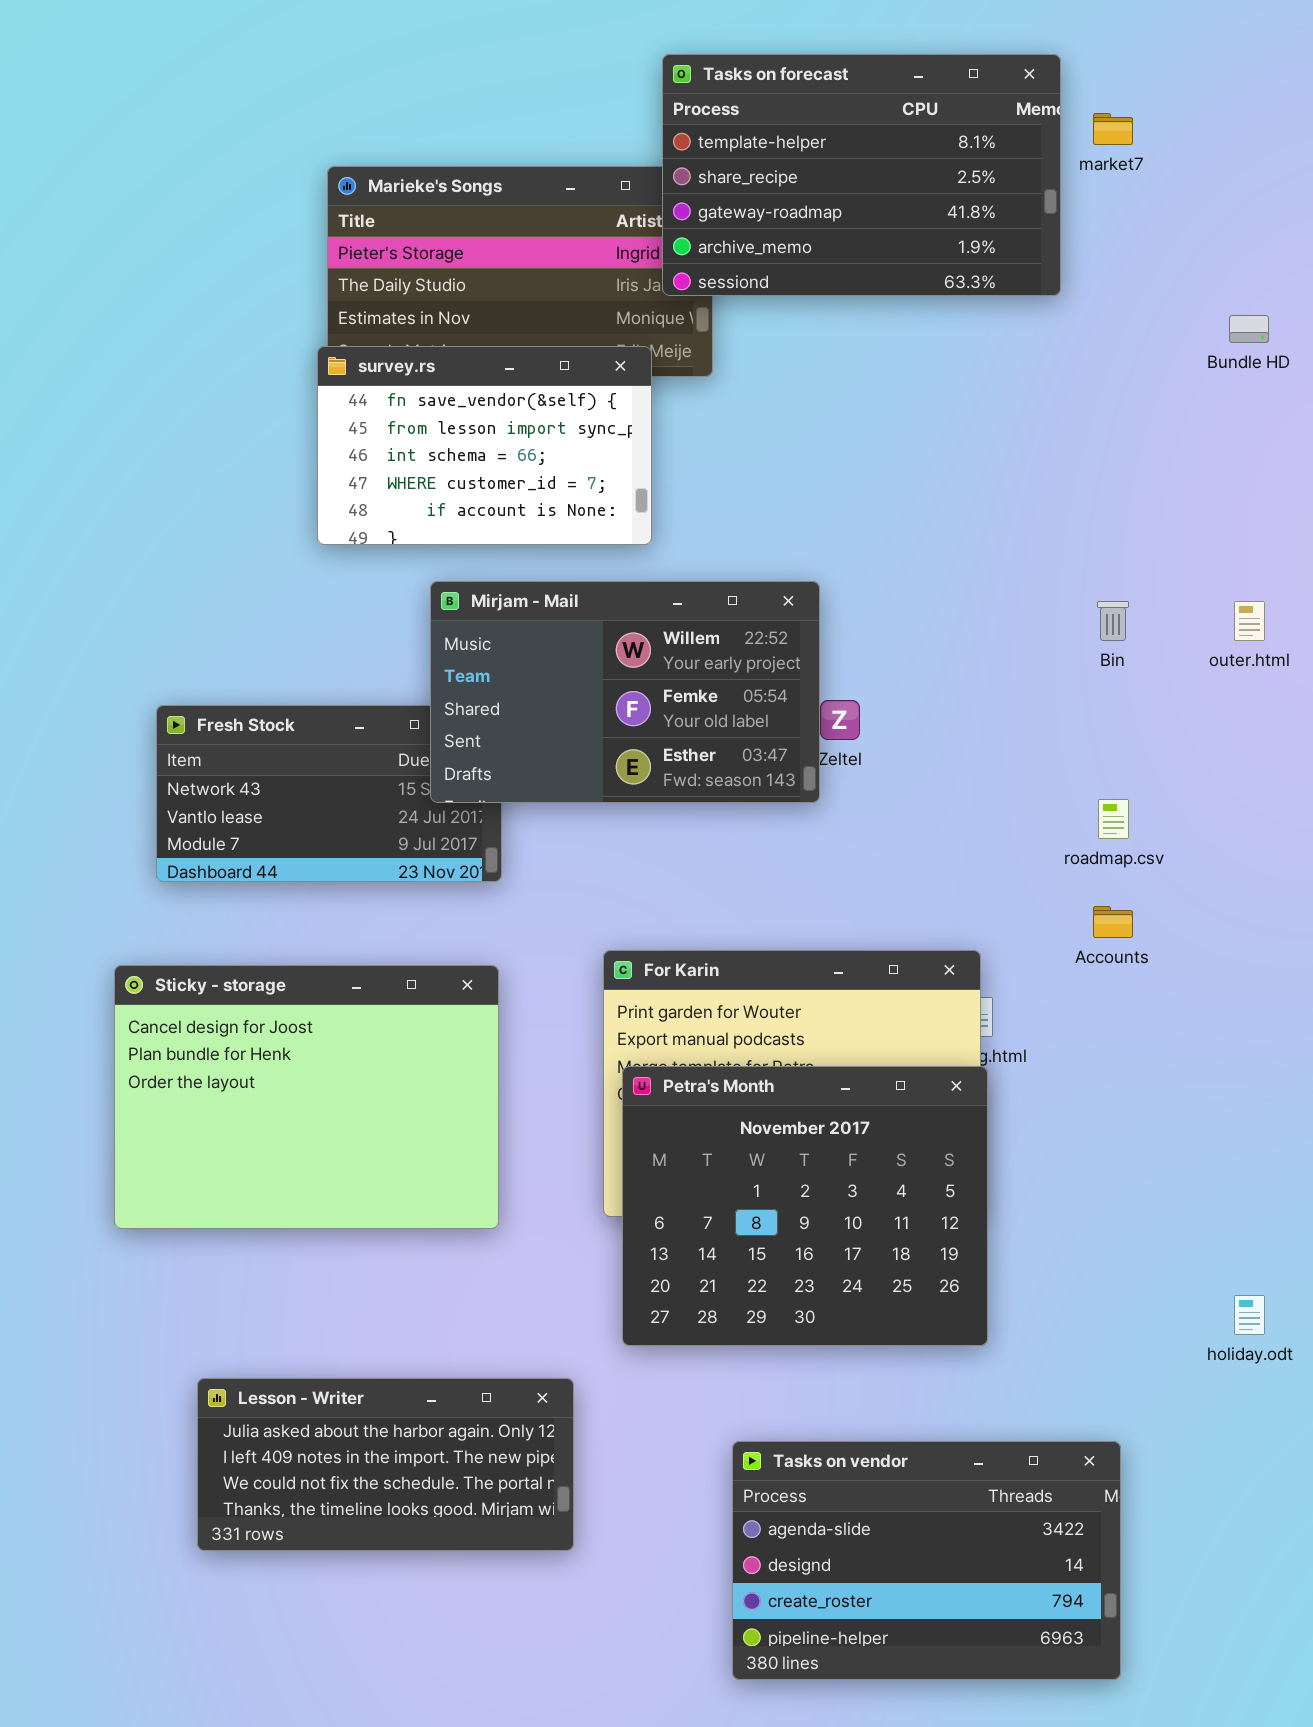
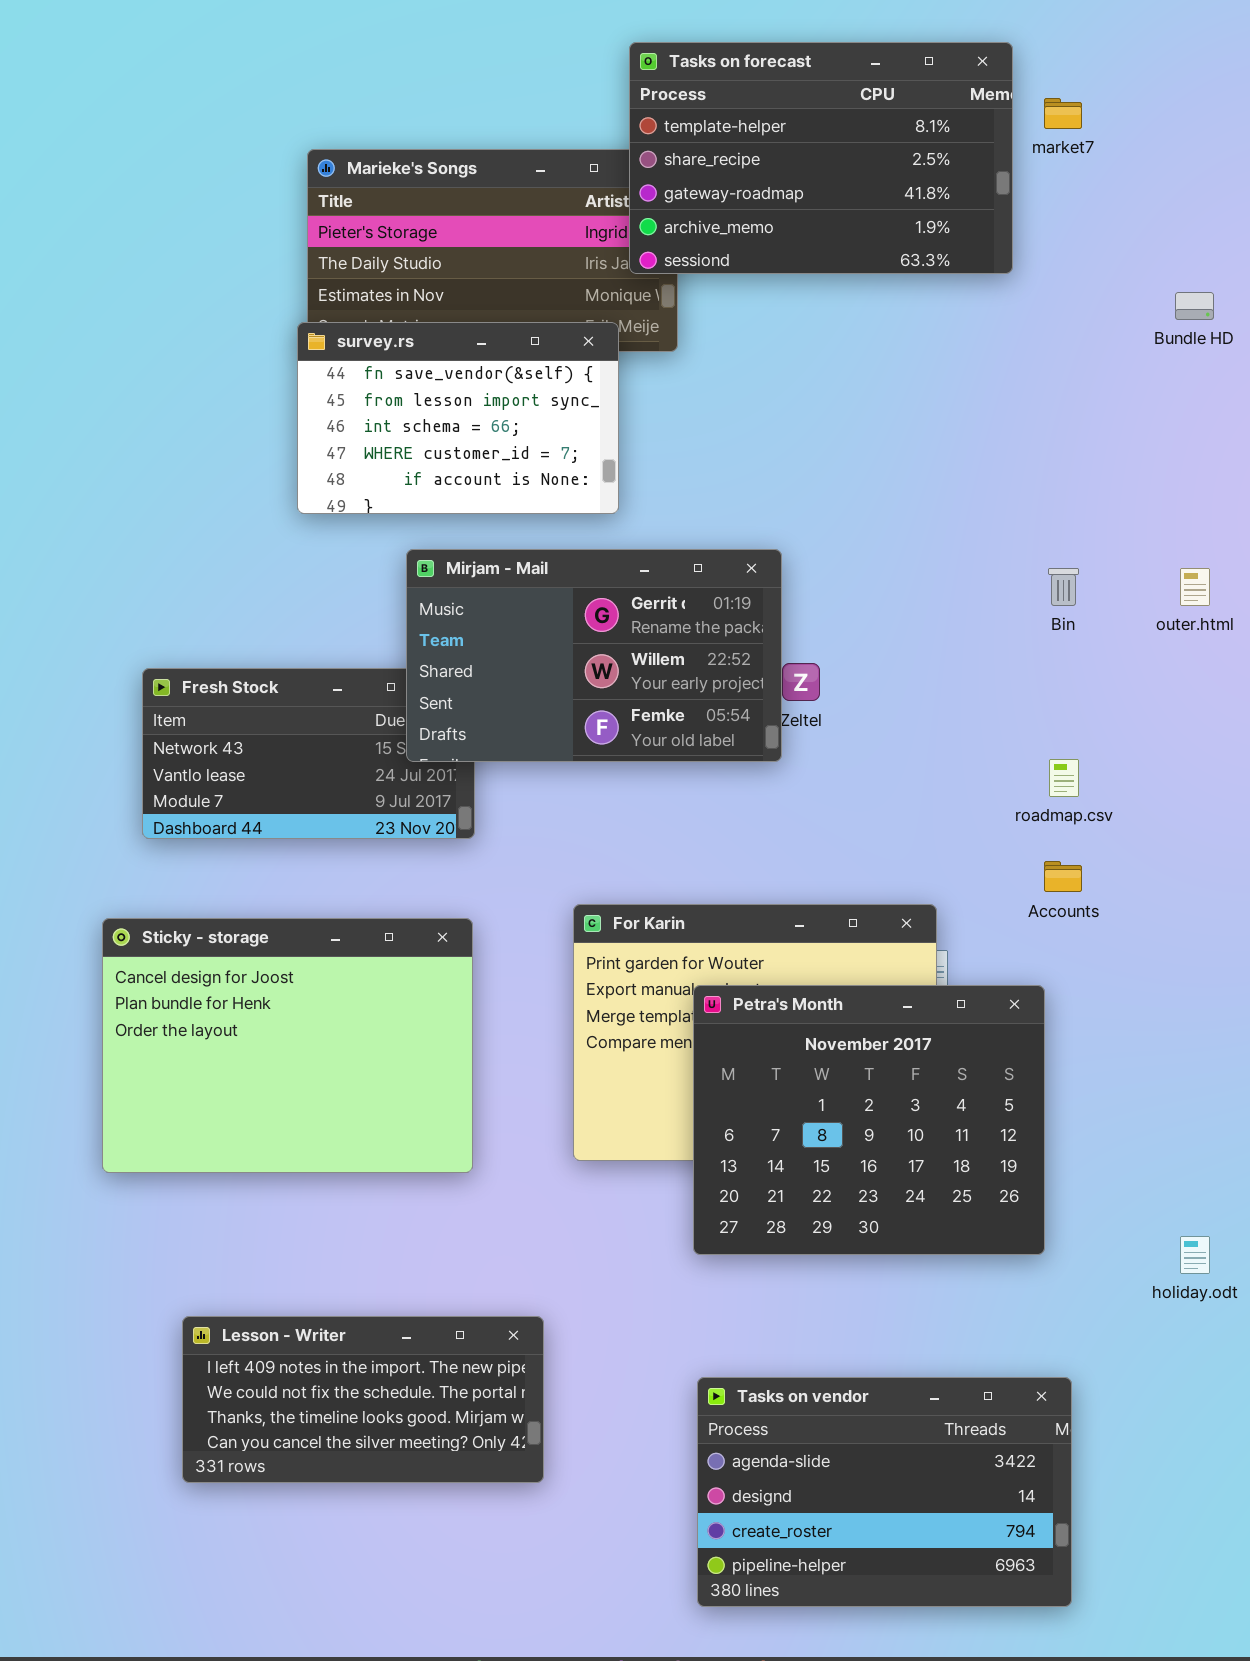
Mirjam - Mail: [430,581,820,803] -> [406,549,782,762], scrolled up 1 row
Petra's Month: [622,1066,988,1346] -> [693,985,1045,1255], moved
Lesson - Writer: [197,1378,574,1551] -> [182,1316,544,1483], scrolled down 1 row

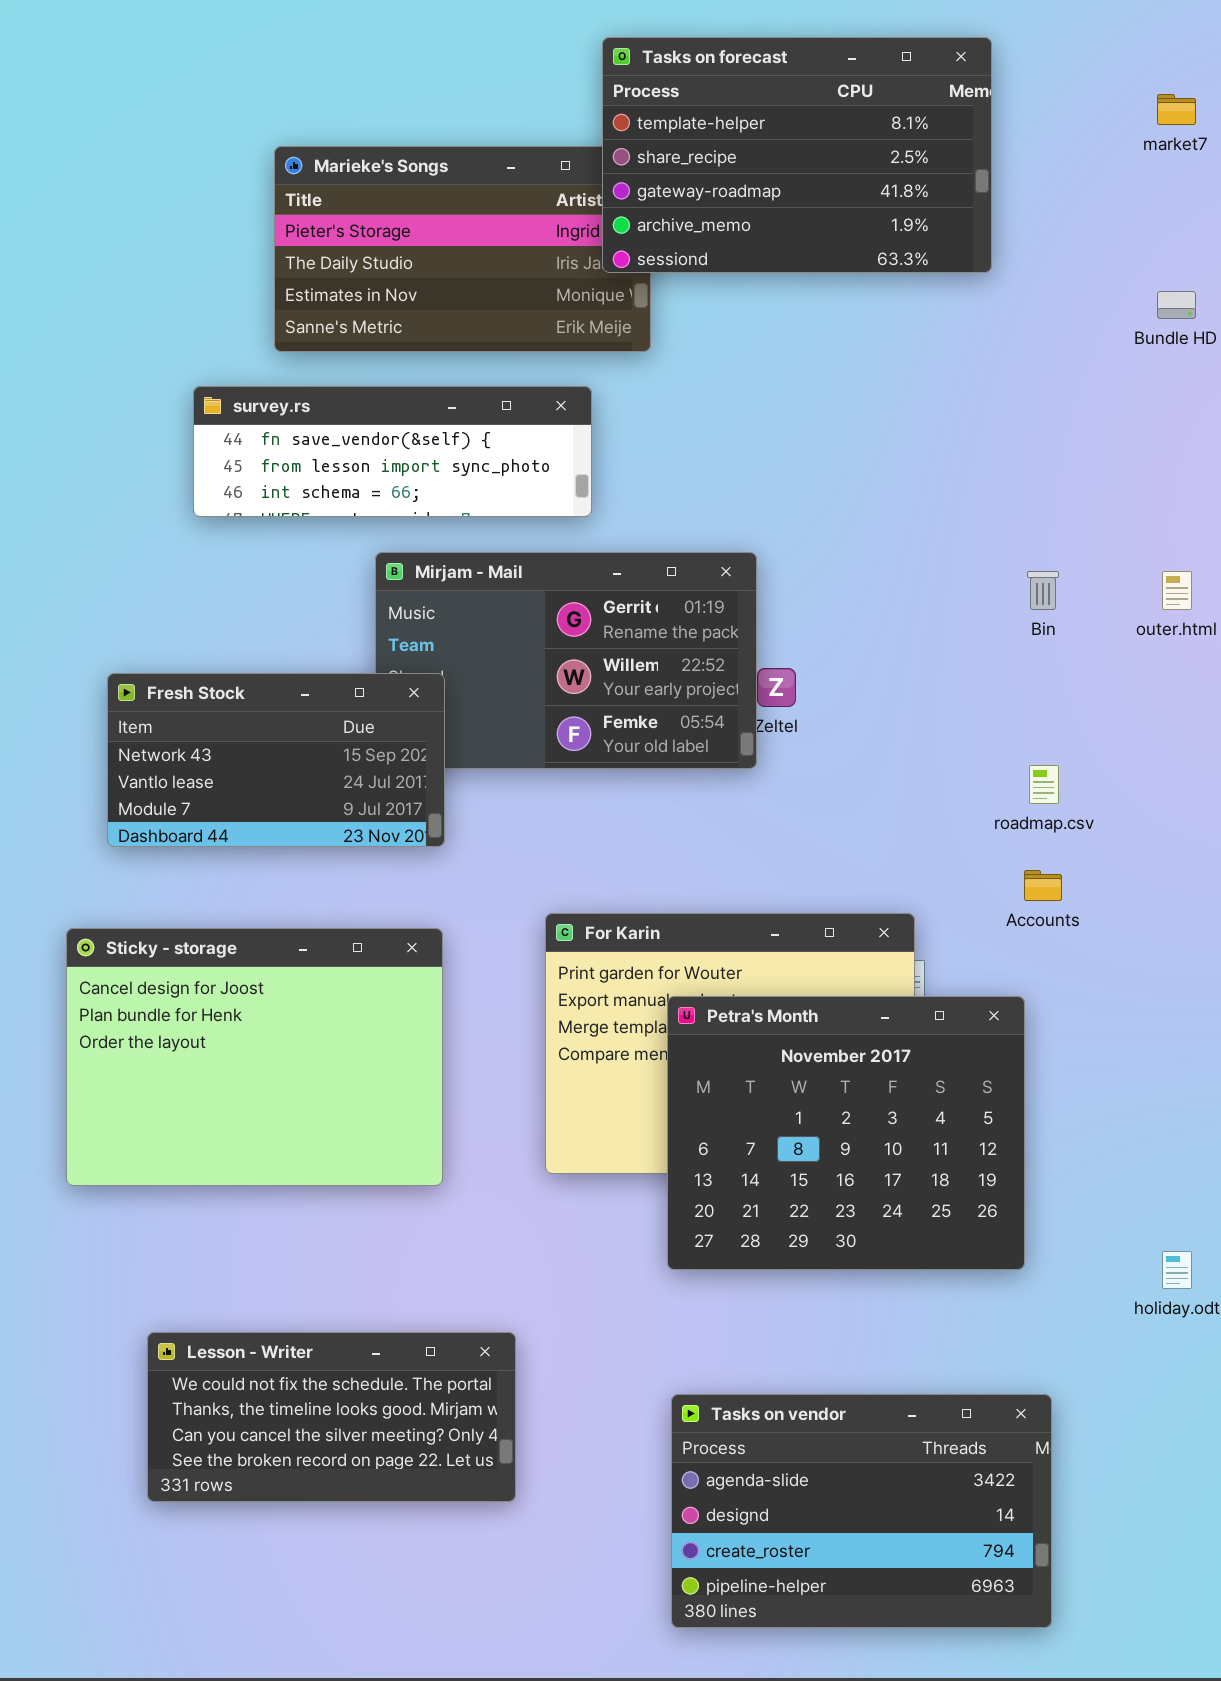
market7: [1044,98,1082,129] -> [1157,94,1196,125], moved
survey.rs: [297,322,619,514] -> [193,386,592,517], resized
Fresh Stock: [142,668,475,839] -> [107,673,445,847], raised
Lesson - Writer: [182,1316,544,1483] -> [147,1332,516,1502], scrolled down 1 row

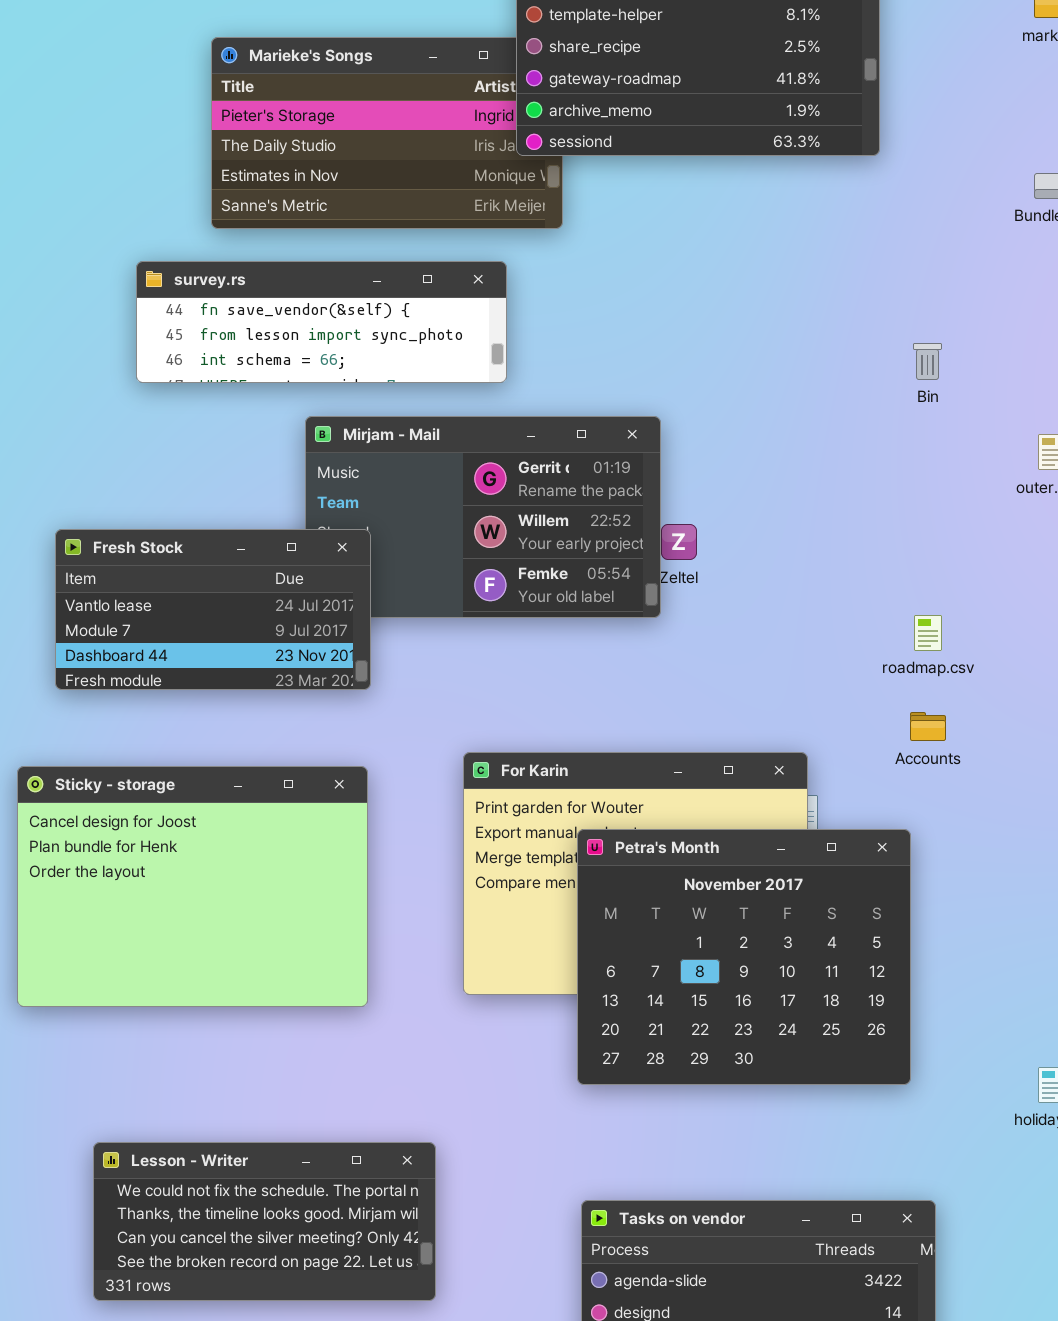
Bin: [1027,571,1059,610] -> [913,343,942,380], moved
Fresh Stock: [107,673,445,847] -> [55,529,371,690], scrolled down 1 row

